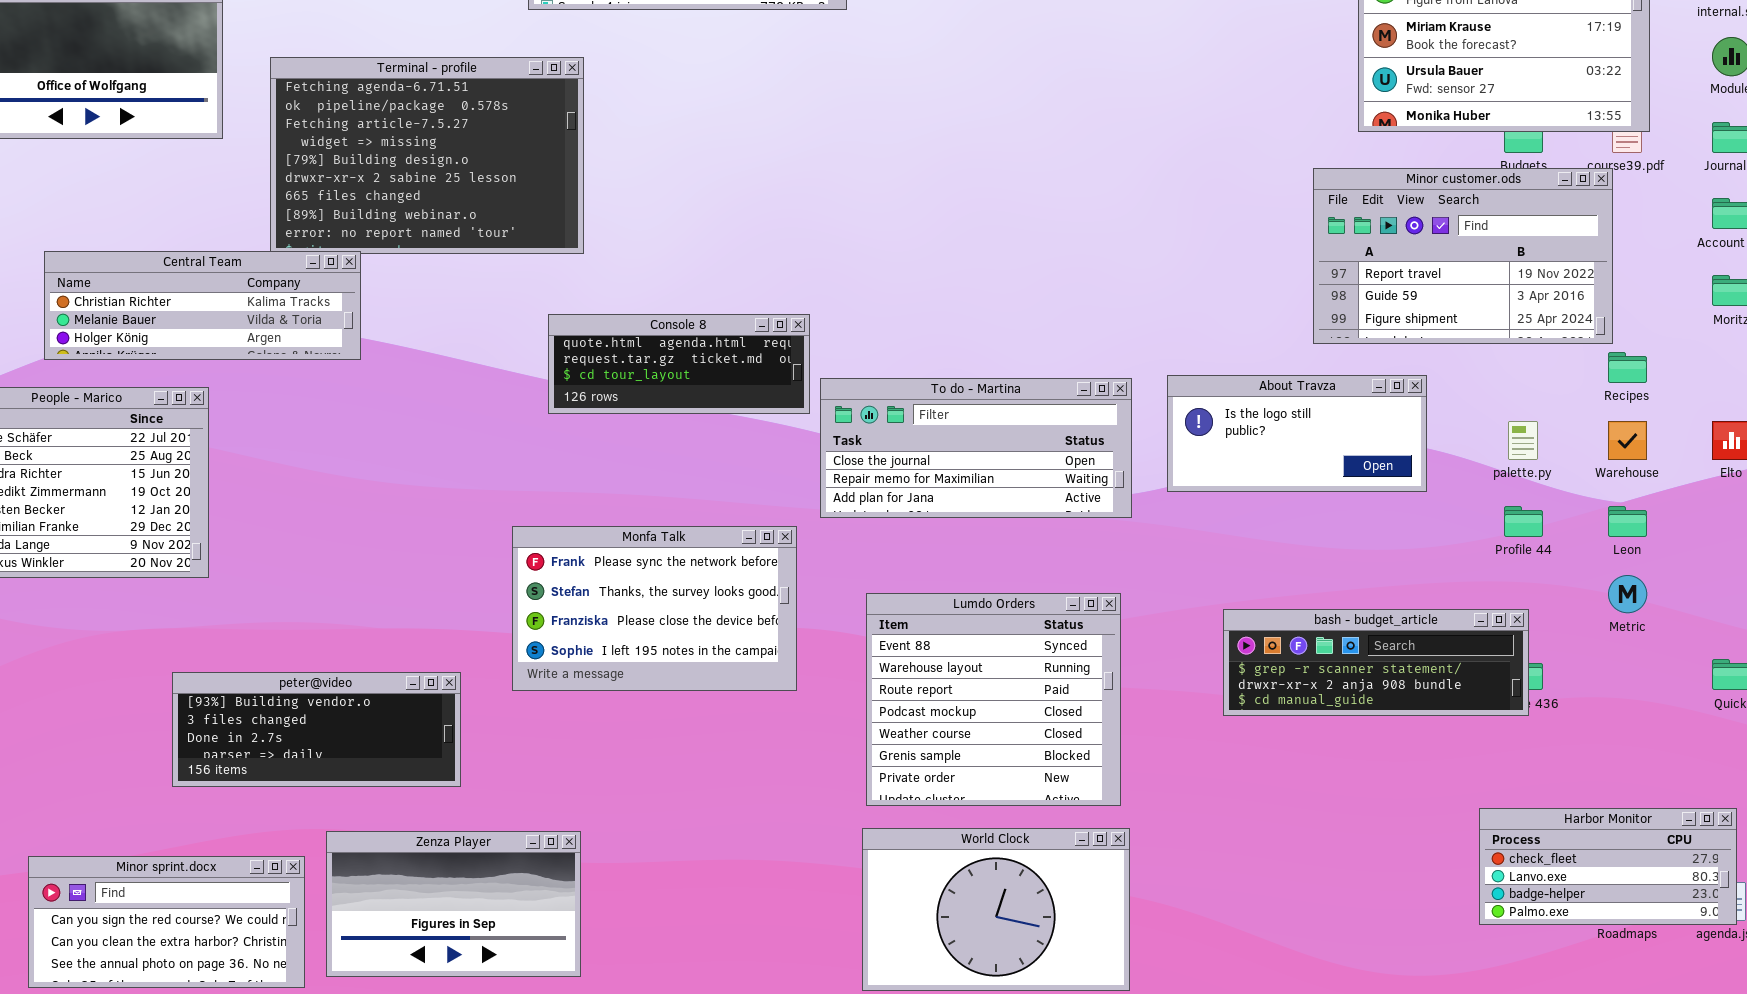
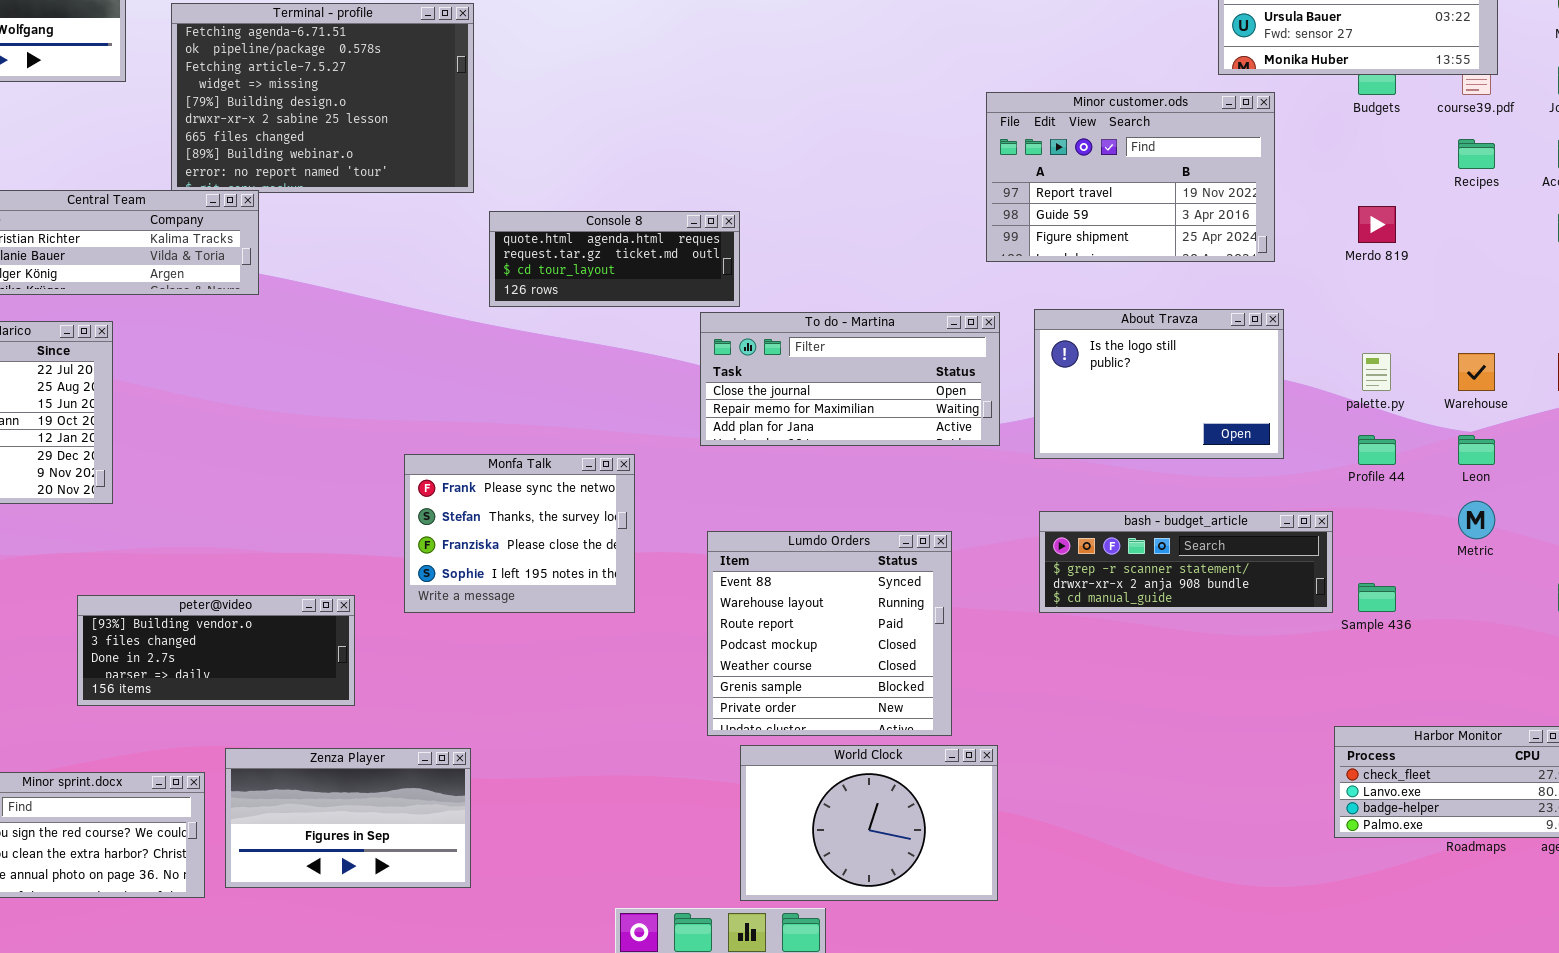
Minor customer.ods: [1313,168,1613,344] -> [986,92,1275,262], moved
Console 8: [548,314,810,414] -> [489,211,740,307], moved
Recipes: [1608,352,1647,383] -> [1458,139,1495,169], moved
About Travza: [1167,375,1427,492] -> [1034,309,1284,459], resized
Monfa Talk: [512,526,797,691] -> [404,454,635,613], resized
Lumdo Orders: [866,593,1121,806] -> [707,531,952,736], moved
bash - budget_article: [1223,609,1529,716] -> [1039,511,1333,613], moved

